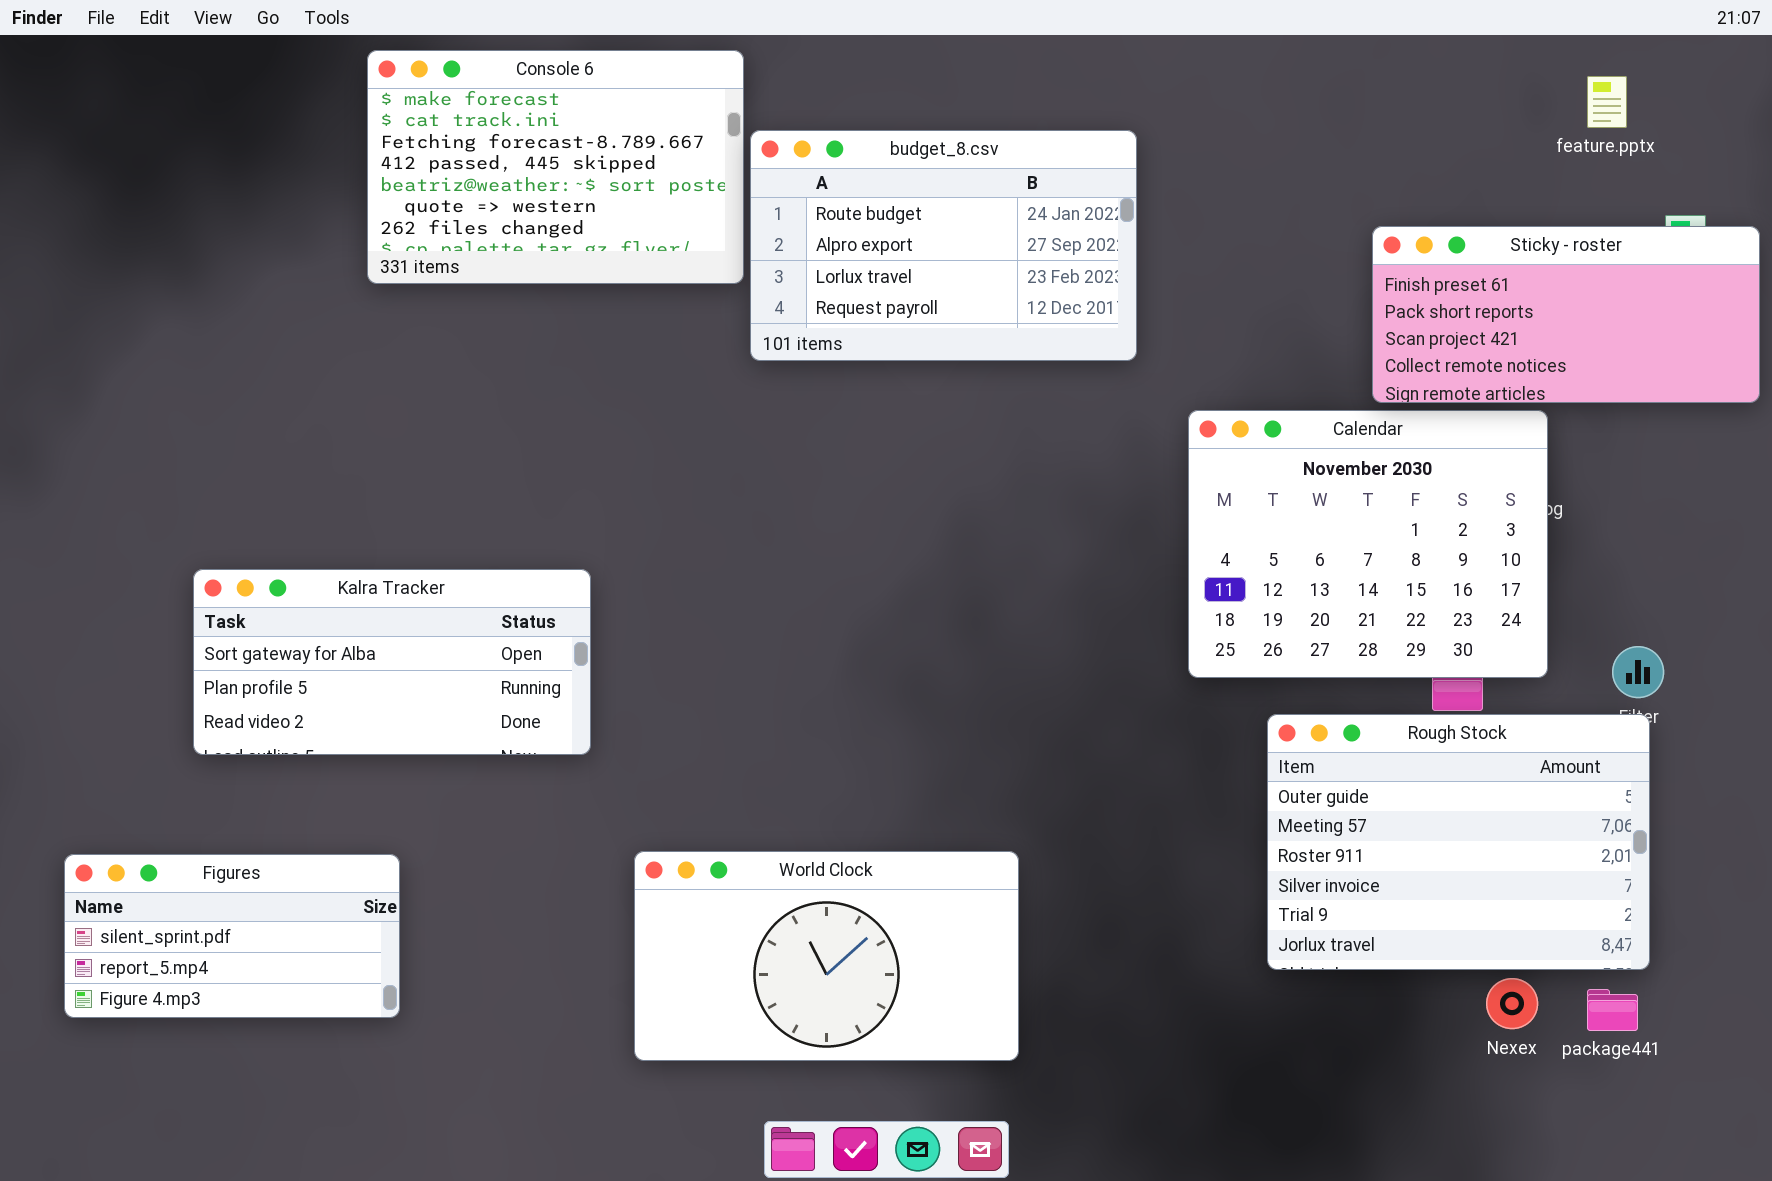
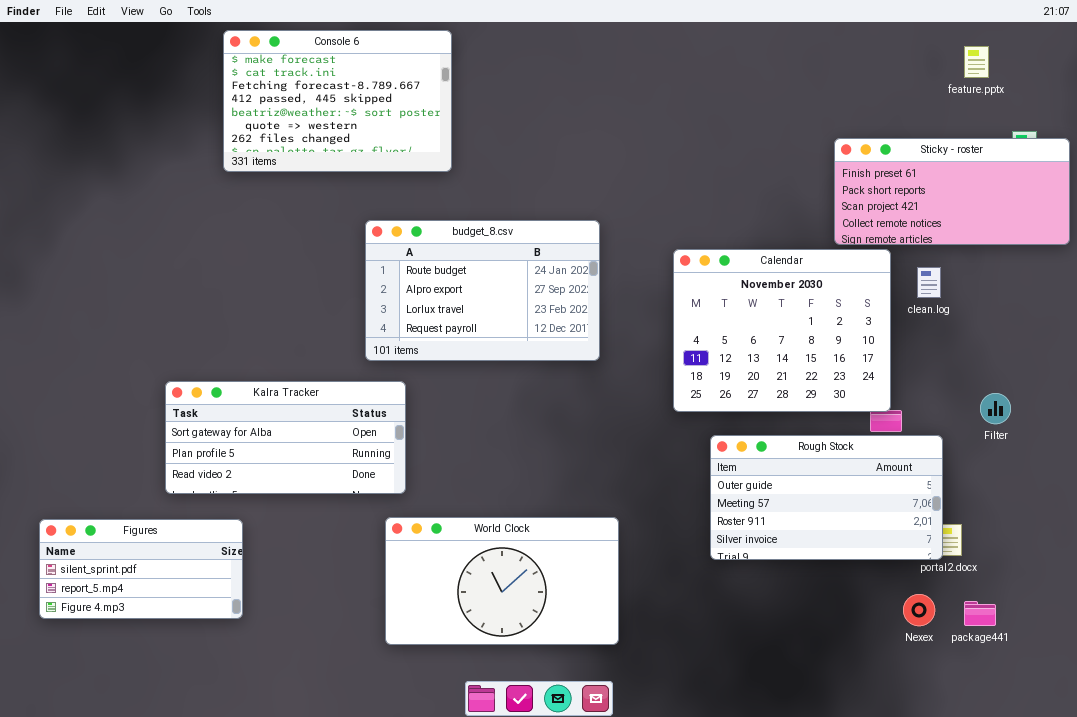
budget_8.csv: [750,130,1137,361] -> [365,220,600,361], moved
Calendar: [1188,410,1548,678] -> [673,249,891,412], moved
Kalra Tracker: [193,569,591,755] -> [165,381,406,494], moved
Rough Stock: [1267,714,1650,970] -> [710,435,943,560], moved, resized

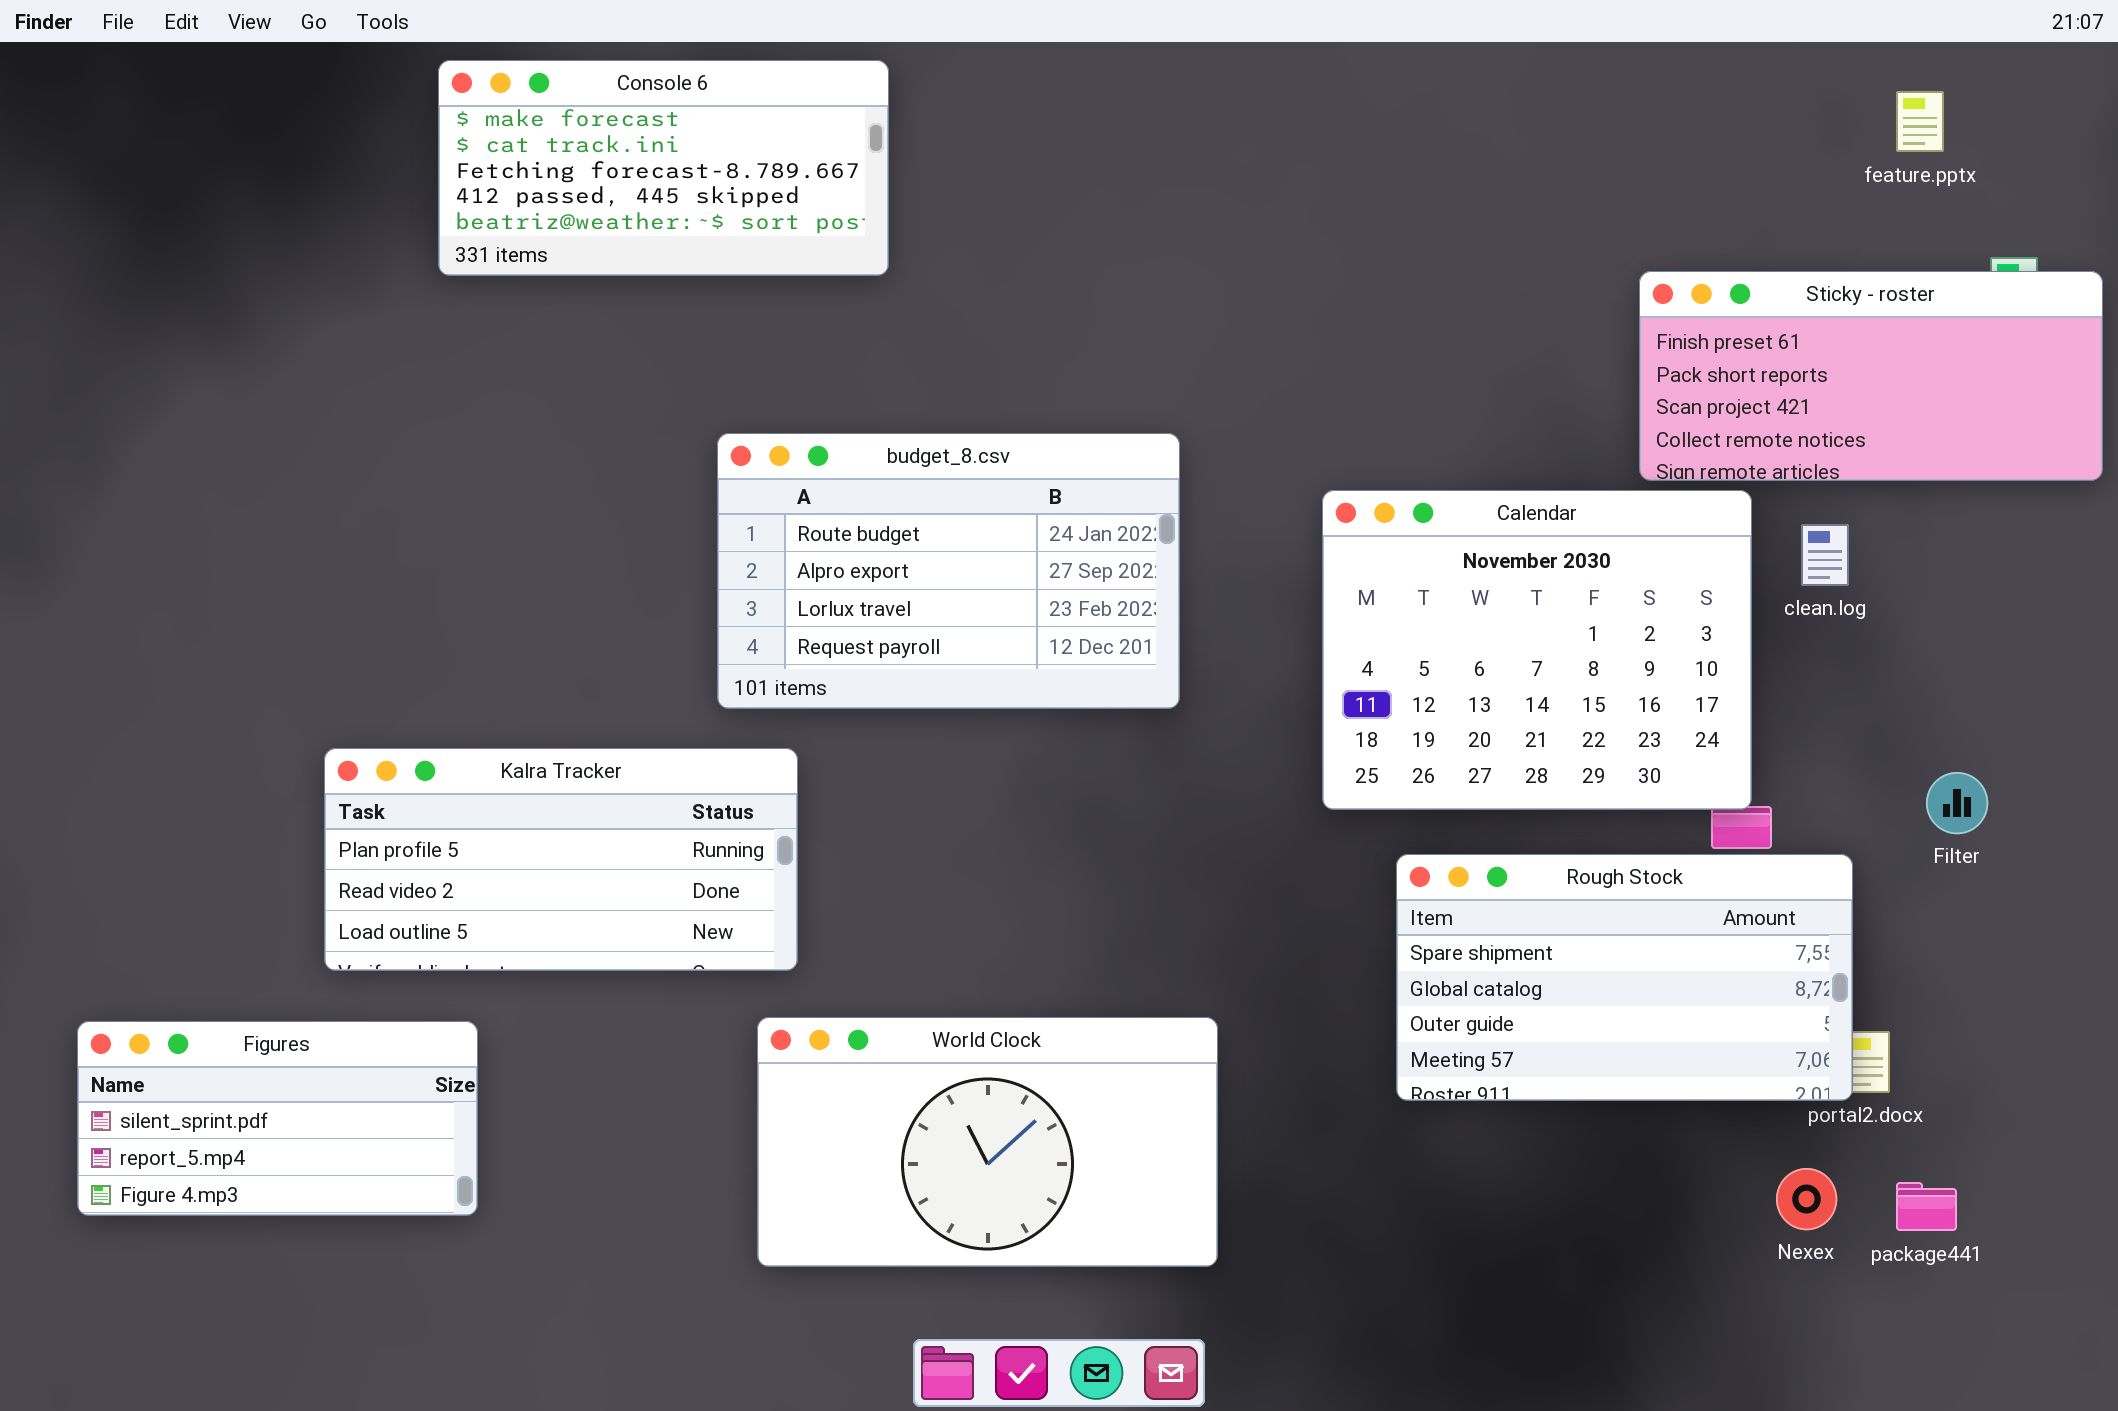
Console 6: [223,30,452,172] -> [438,60,889,276], resized
Kalra Tracker: [165,381,406,494] -> [324,748,798,971], scrolled down 1 row
Rough Stock: [710,435,943,560] -> [1396,854,1853,1101], scrolled up 2 rows

